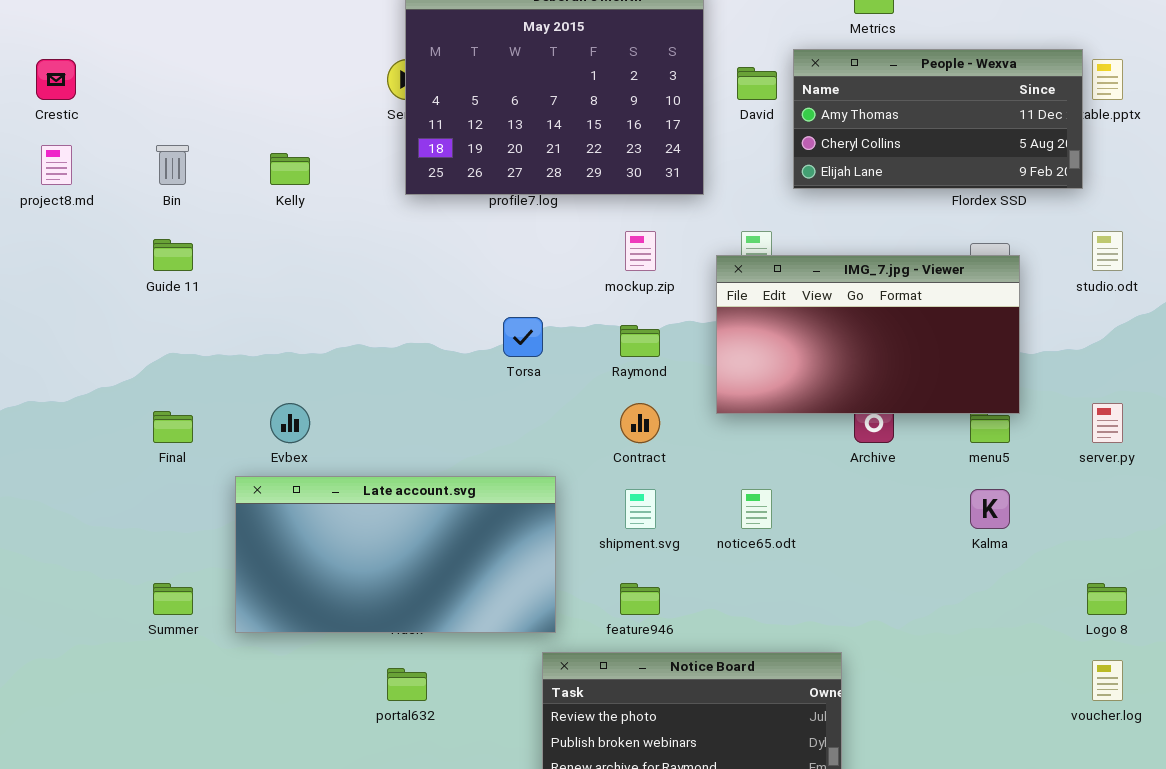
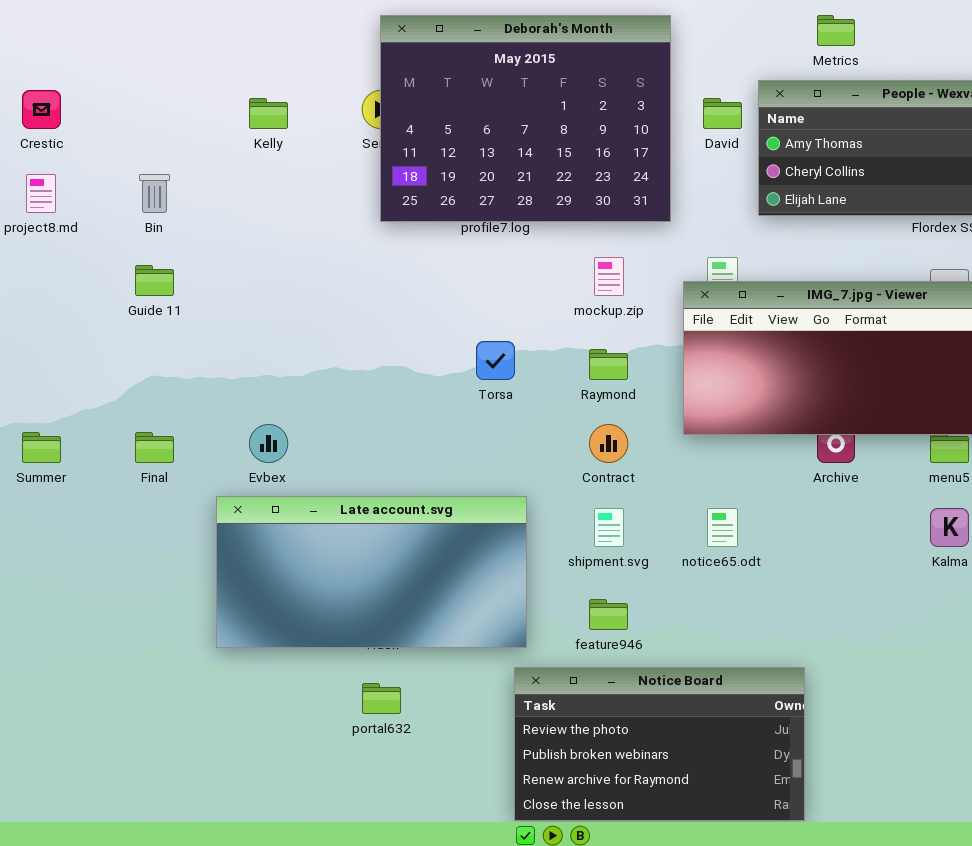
Kelly: [270,153,310,185] -> [249,98,288,129], moved
Summer: [153,583,193,615] -> [22,432,61,463], moved

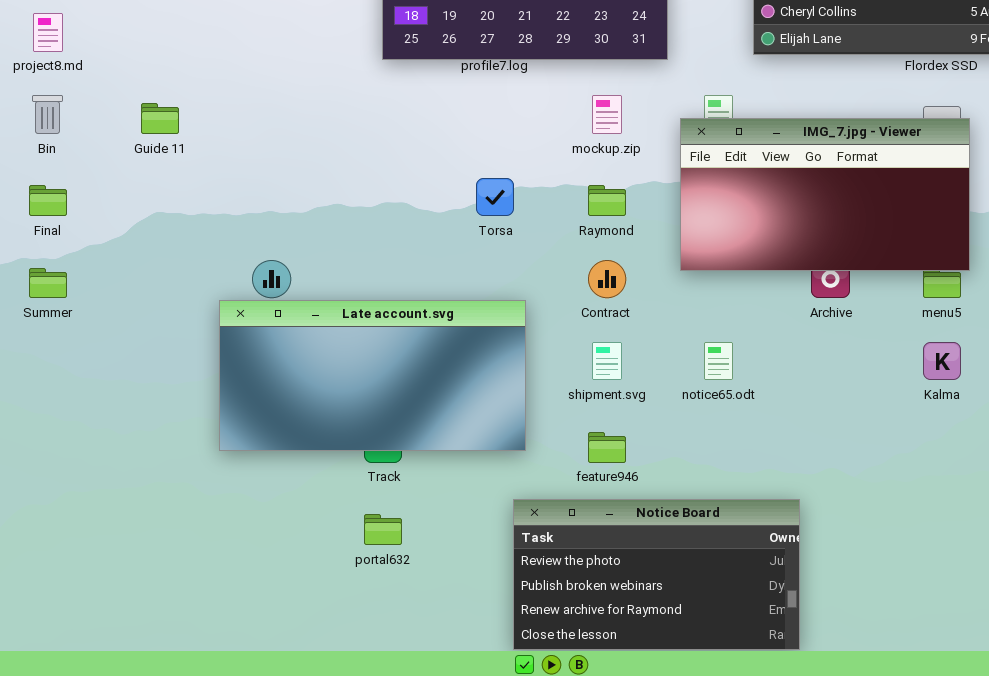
Bin: [139,174,170,213] -> [32,95,63,134], moved
Final: [135,432,174,463] -> [29,185,67,216], moved
Late account.svg: [216,496,527,648] -> [219,300,526,451], moved

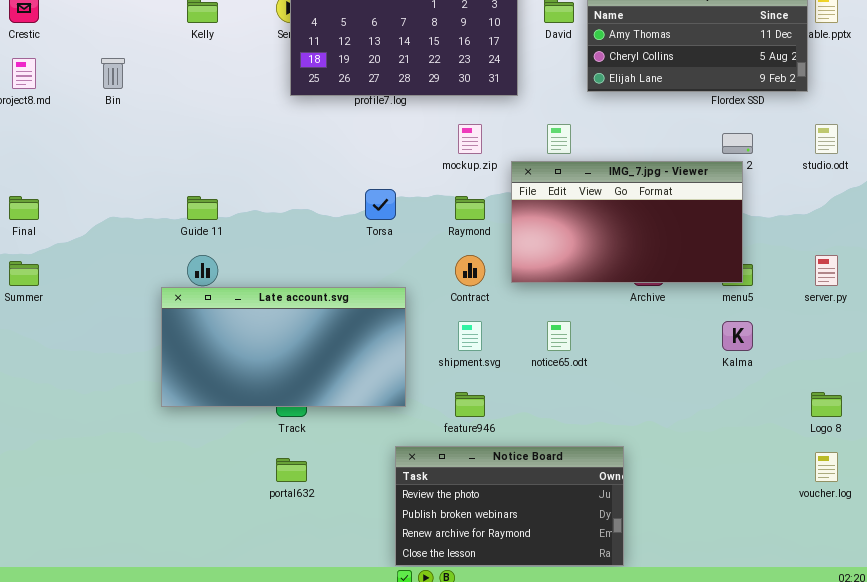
Bin: [32,95,63,134] -> [101,58,125,89], moved
Guide 11: [141,103,179,134] -> [187,196,218,220], moved
IMG_7.jpg - Viewer: [680,118,970,271] -> [511,161,743,283], moved

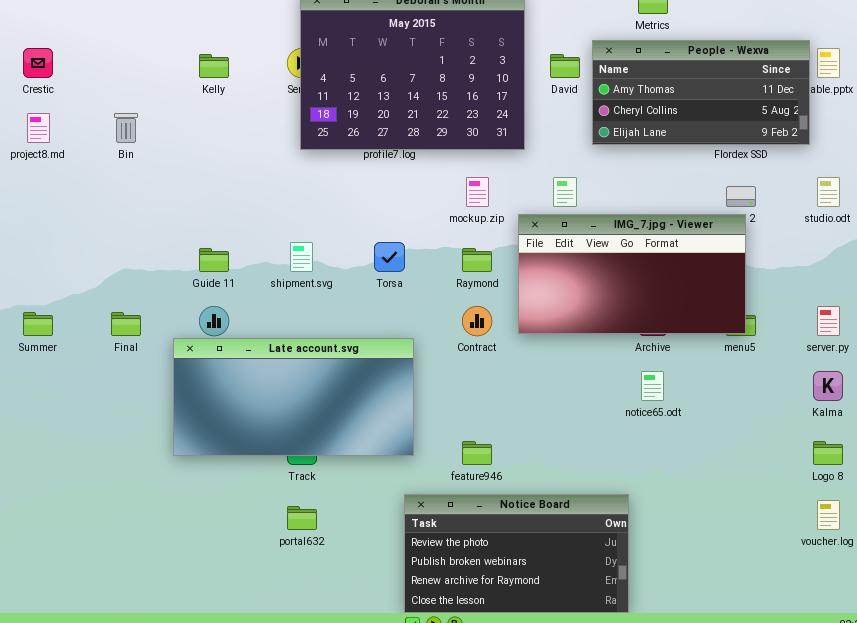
Final: [9,196,39,220] -> [111,312,141,336], moved
shipment.svg: [458,321,482,351] -> [290,242,313,272], moved
notice65.odt: [547,321,571,351] -> [641,371,664,401], moved
Kalma: [722,321,753,351] -> [813,371,843,401], moved

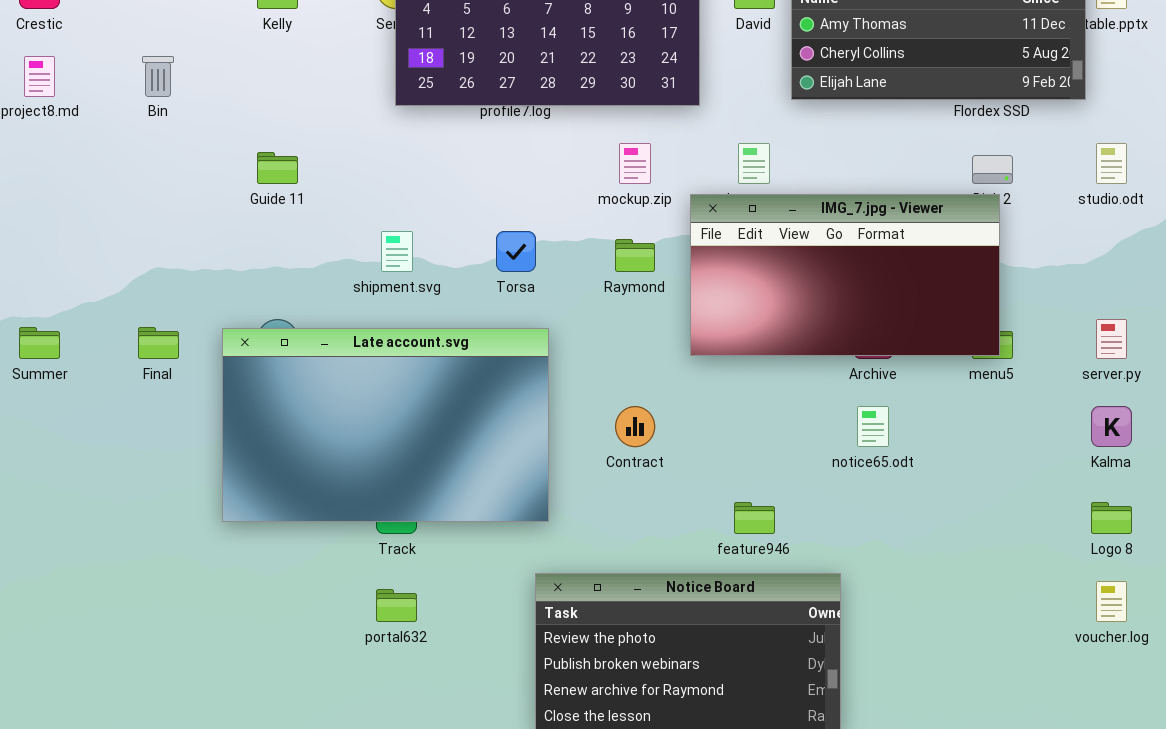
Guide 11: [199,248,229,272] -> [257,152,298,184], moved
Contract: [462,306,492,336] -> [615,406,655,447], moved
Late account.svg: [173,338,414,456] -> [222,328,549,522], resized
feature946: [462,441,492,465] -> [734,502,775,534], moved

